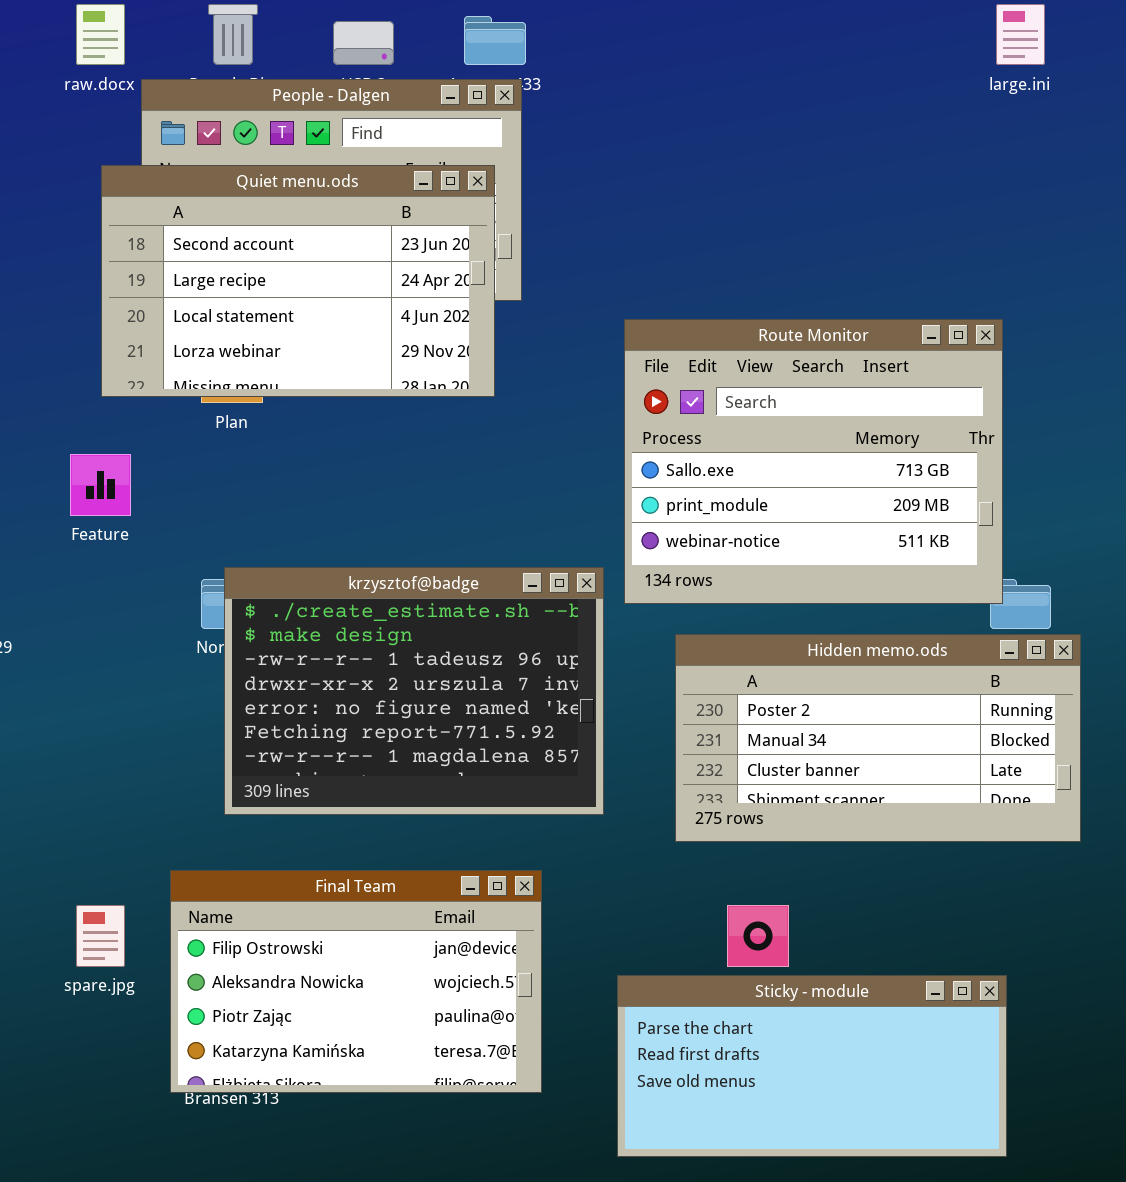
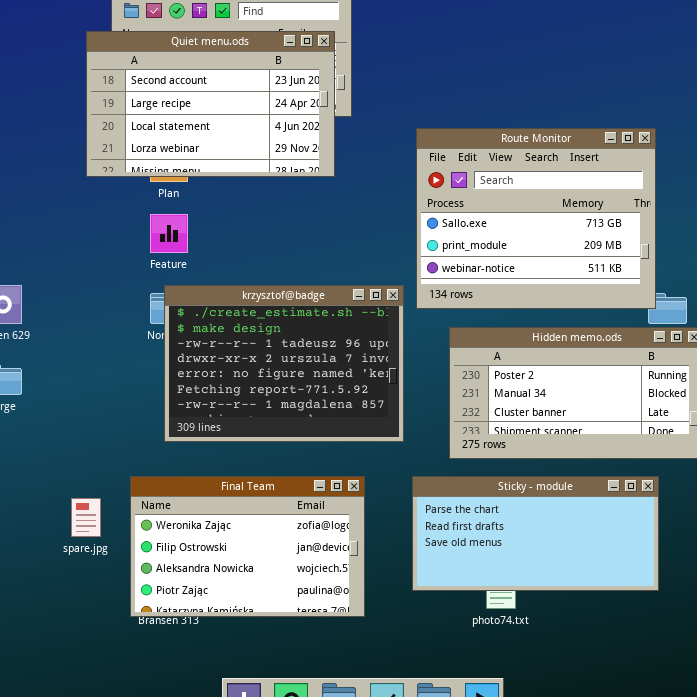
Feature: [70,454,131,516] -> [150,214,188,253], moved
Final Team: [170,870,542,1093] -> [130,476,365,617], scrolled up 1 row
Sticky - module: [617,975,1007,1157] -> [412,476,659,591], moved

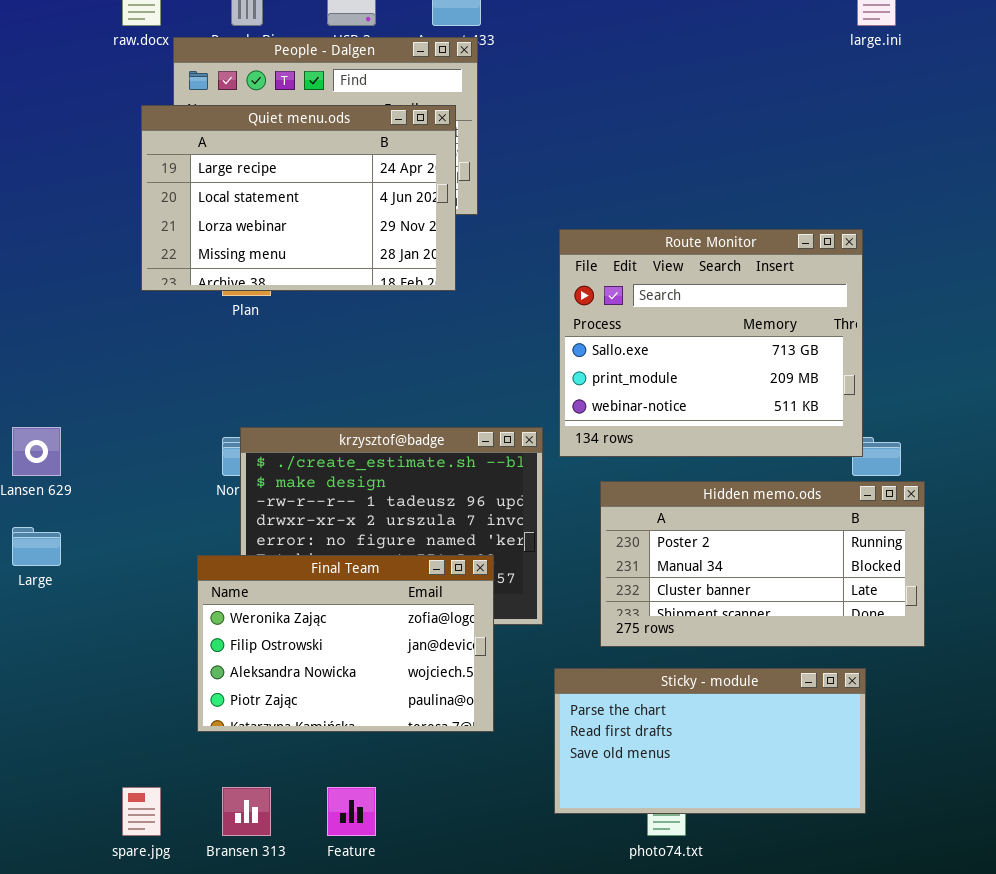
Quiet menu.ods: [86,31,335,177] -> [141,105,456,291], scrolled down 1 row
Feature: [150,214,188,253] -> [327,787,376,836], moved
Final Team: [130,476,365,617] -> [197,555,494,732], moved
spare.jpg: [71,498,101,537] -> [122,787,161,836], moved

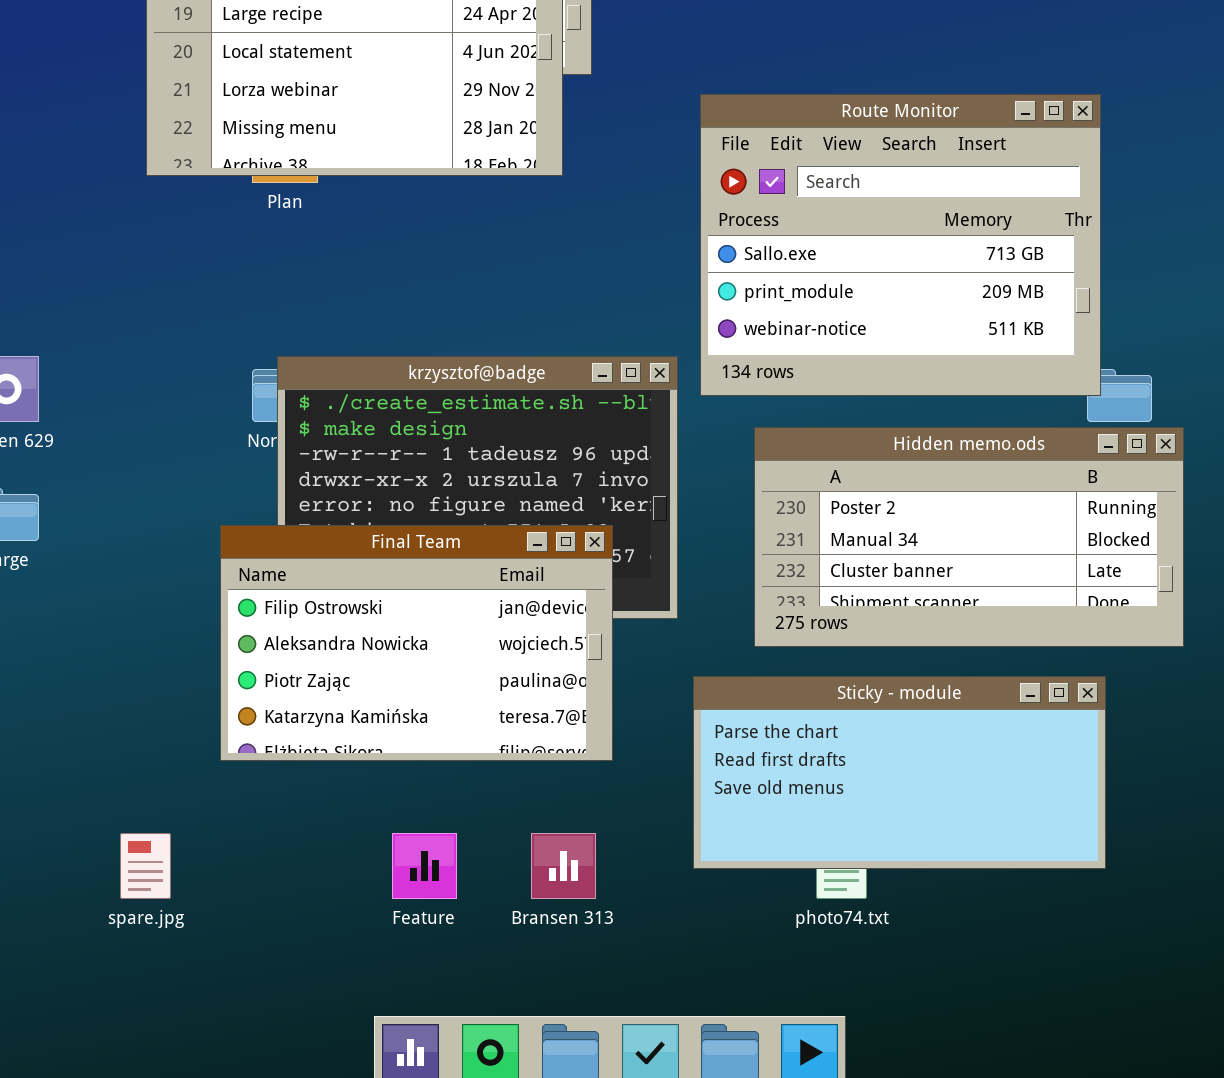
Final Team: [197,555,494,732] -> [220,525,613,761], scrolled down 1 row
Bransen 313: [222,787,271,836] -> [531,833,596,899], moved

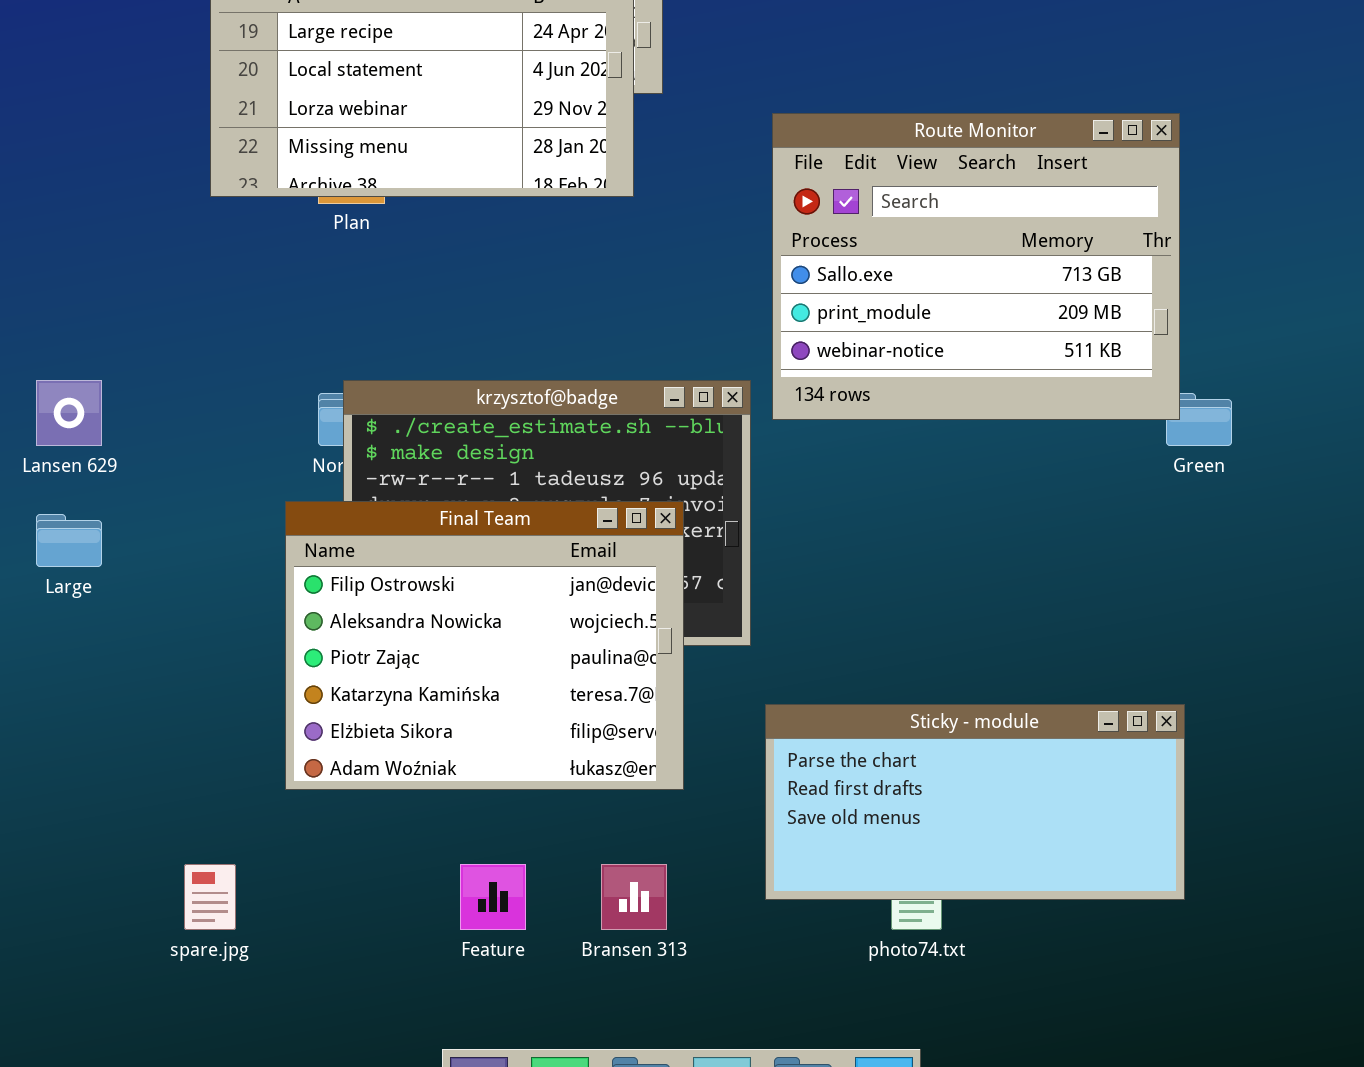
Hidden memo.ods: [754,427,1184,647] -> none, closed
Final Team: [220,525,613,761] -> [285,501,684,790], resized

